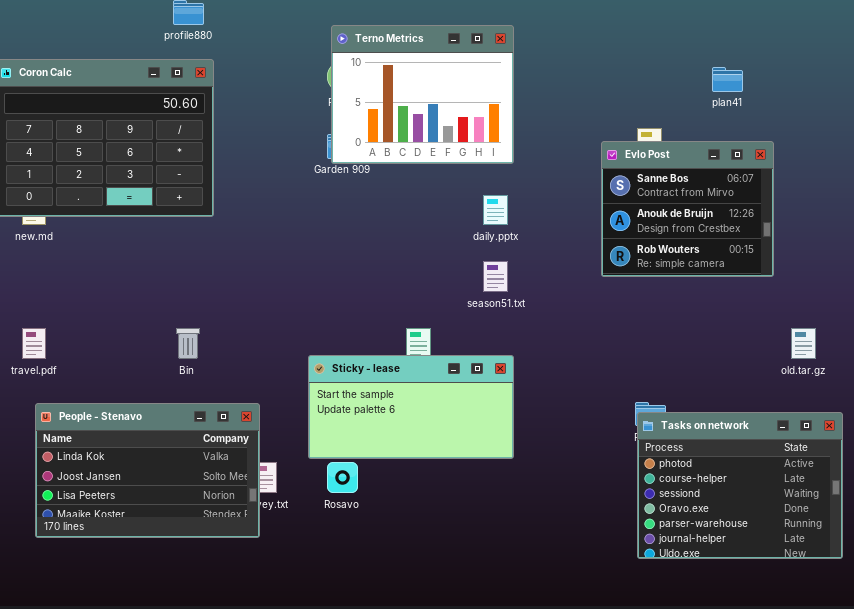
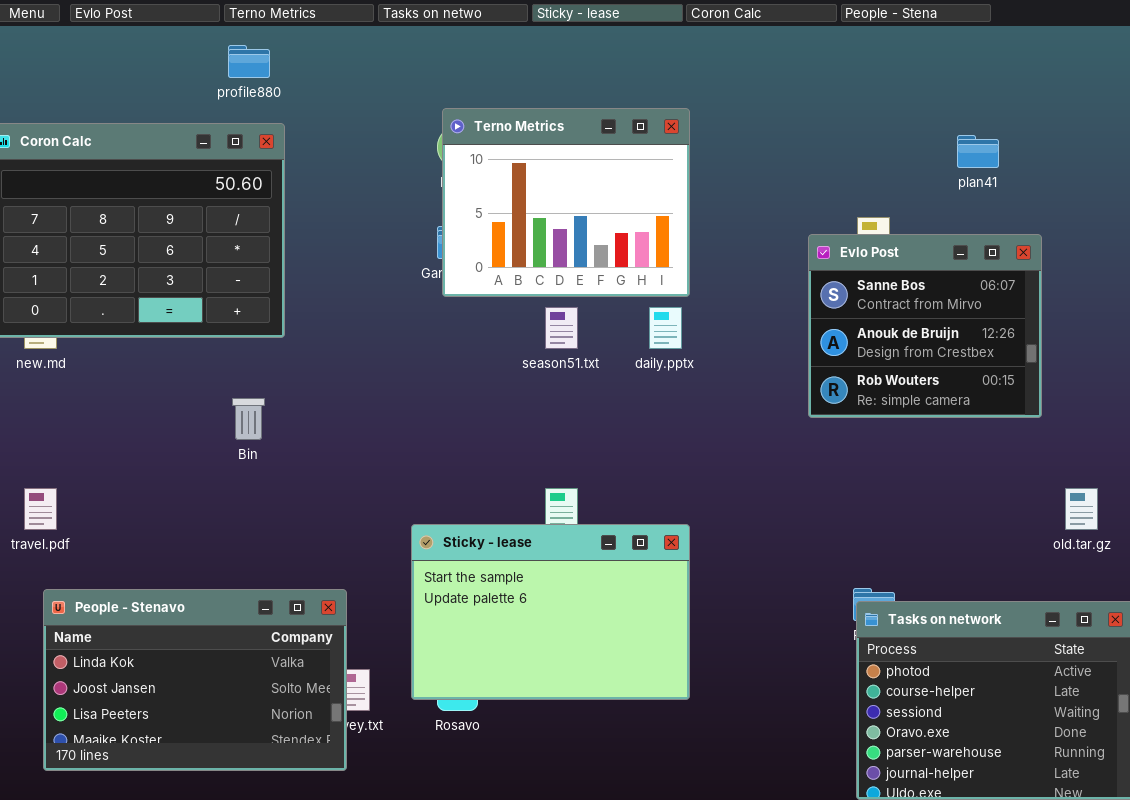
Terno Metrics: [331,25,514,164] -> [442,108,690,297], moved
season51.txt: [483,261,508,292] -> [545,307,578,349], moved
Bin: [176,328,200,359] -> [232,398,265,440], moved
Sticky - lease: [308,355,514,459] -> [411,524,690,700], resized

